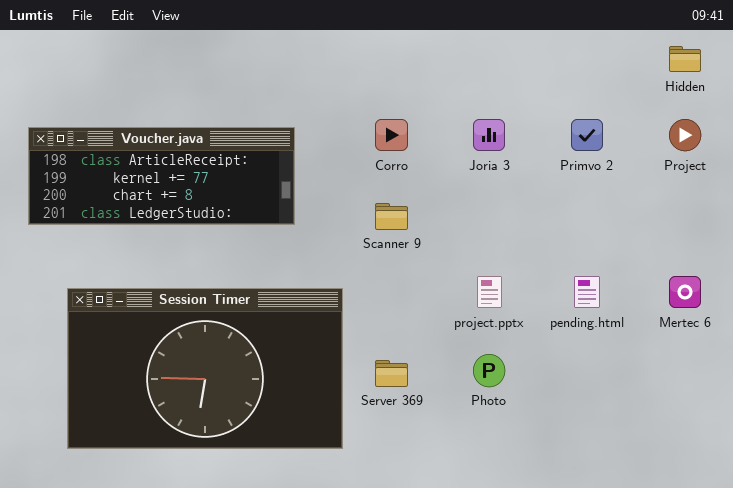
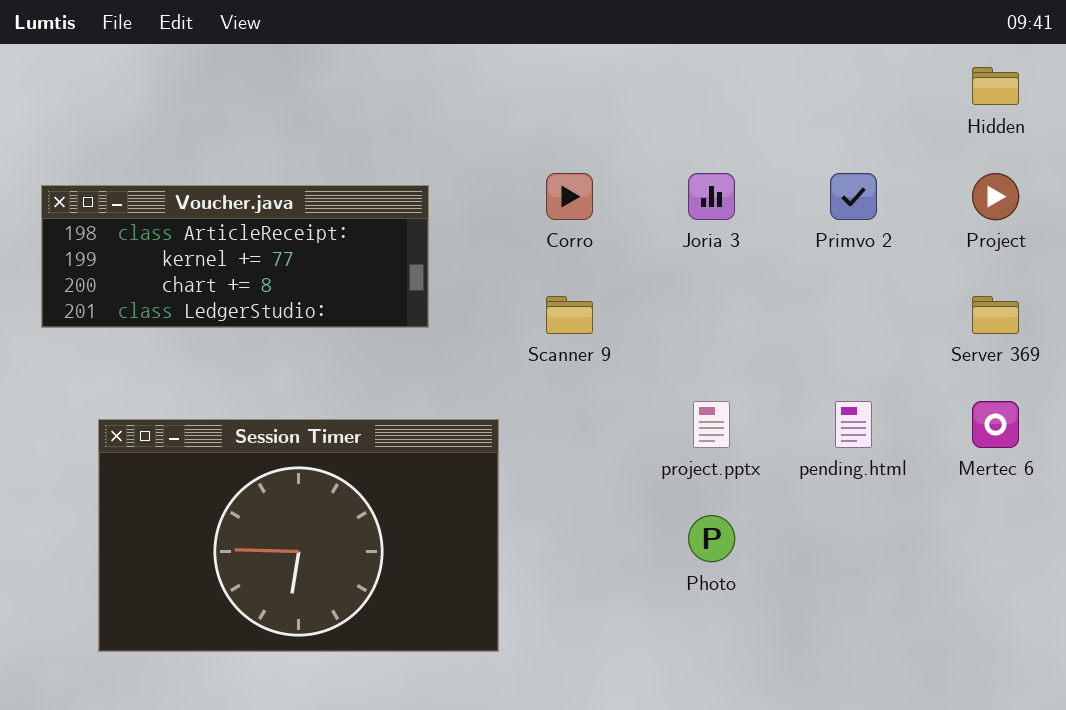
Server 369: [375,360,408,387] -> [972,296,1019,334], moved

